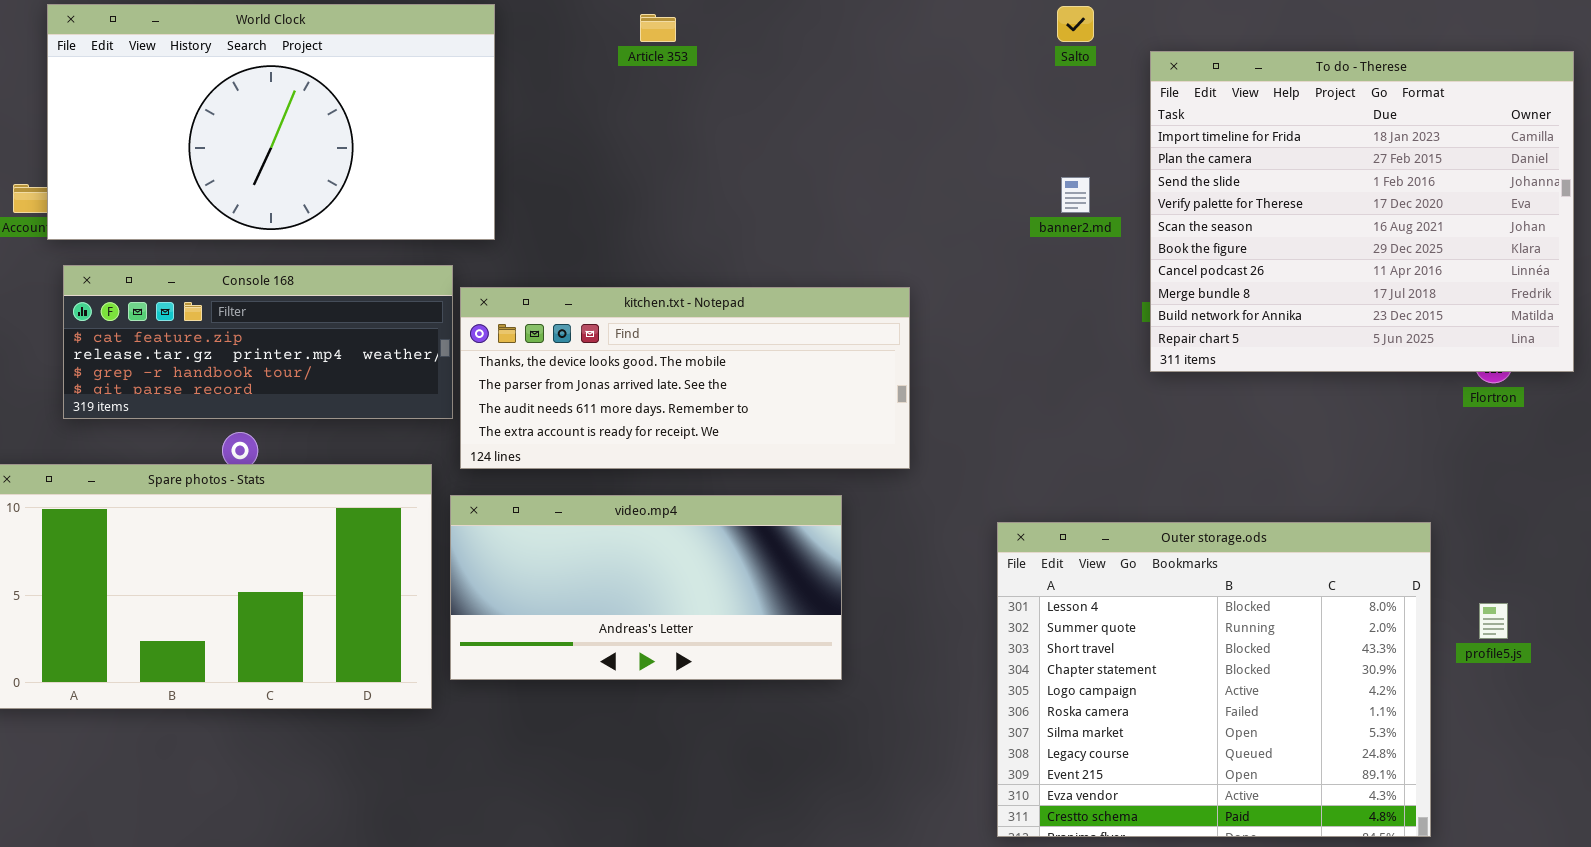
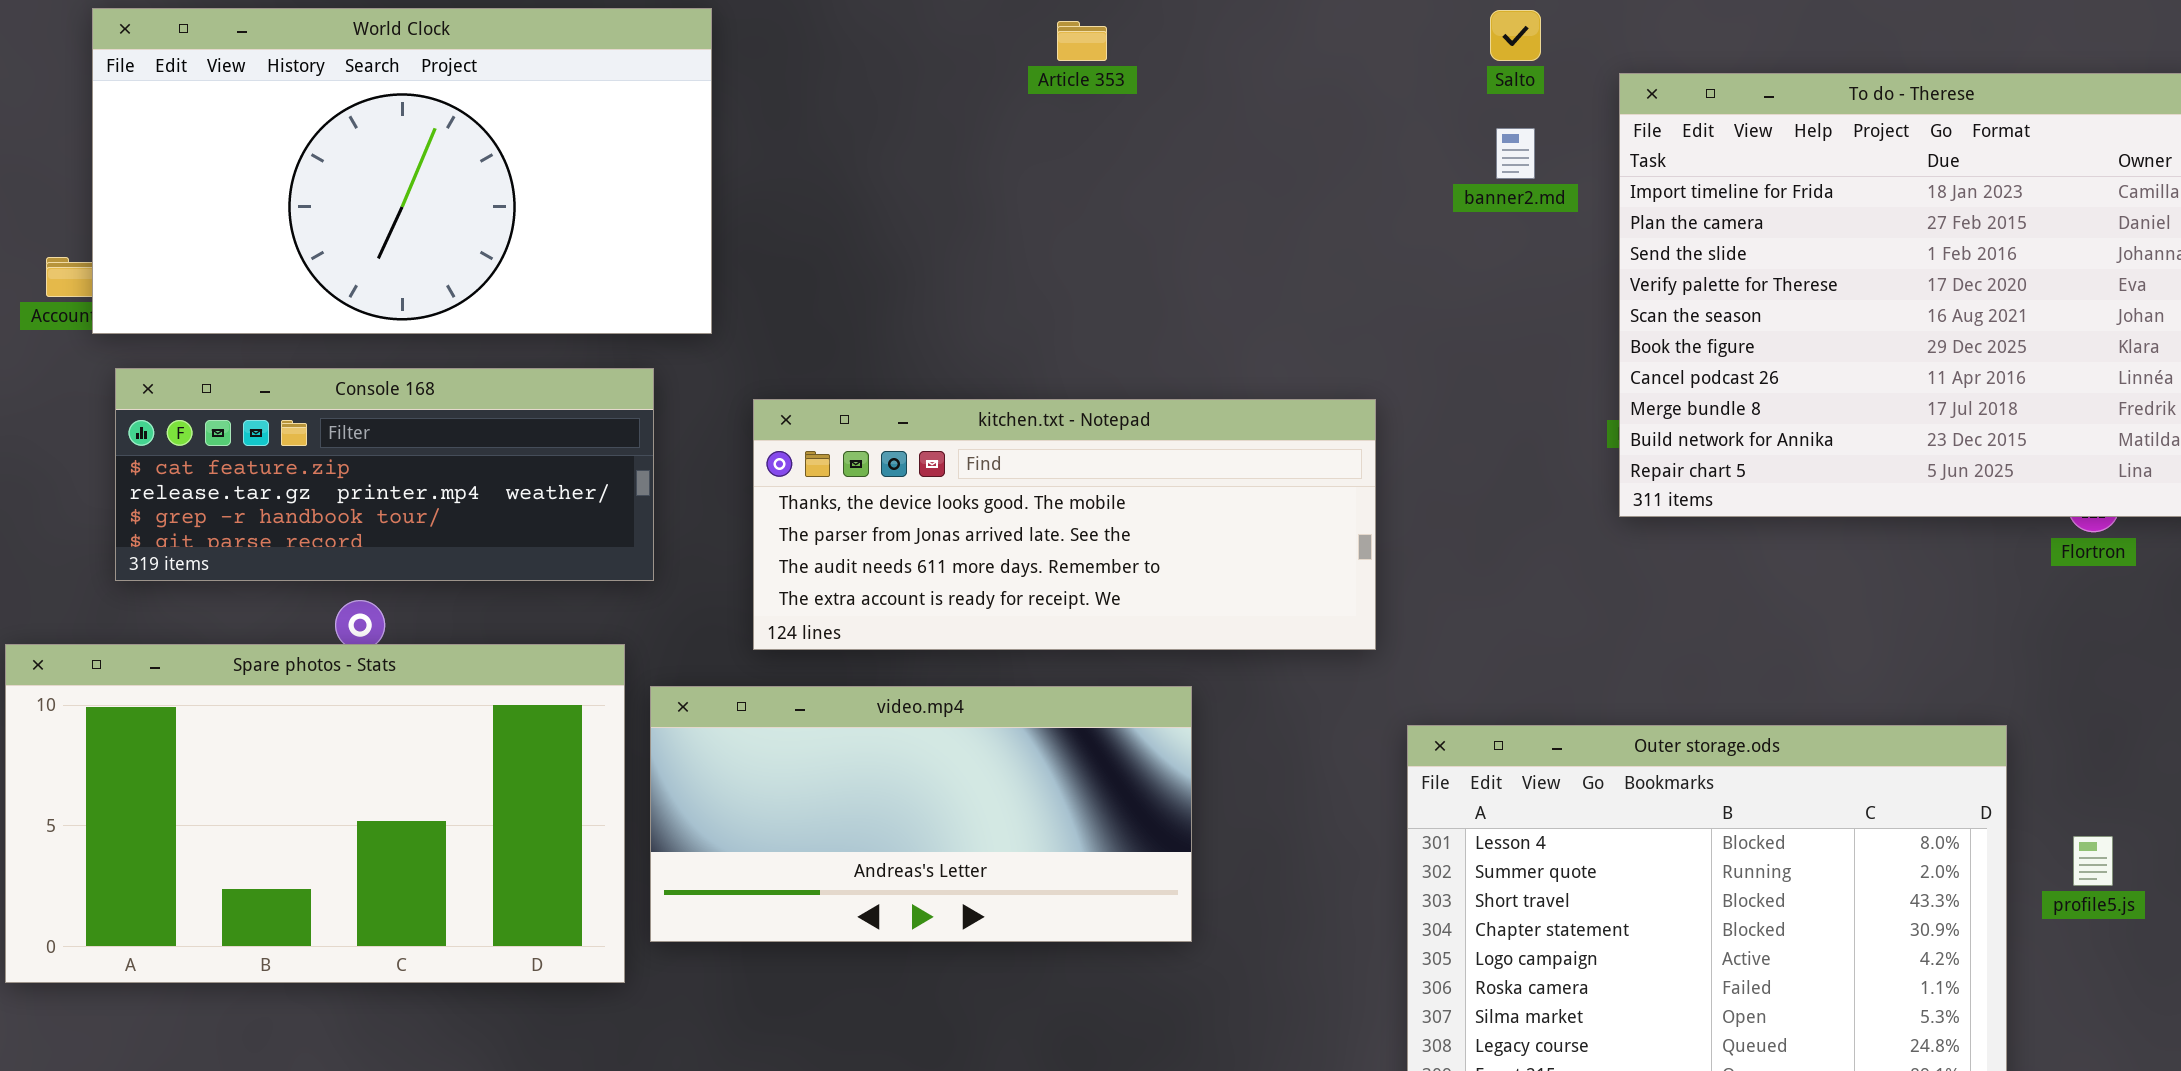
Article 353: [640,14,676,42] -> [1057,21,1107,61], moved
banner2.md: [1061,177,1090,213] -> [1496,128,1535,179], moved
kitchen.txt - Notepad: [460,287,910,469] -> [753,399,1376,650], moved

